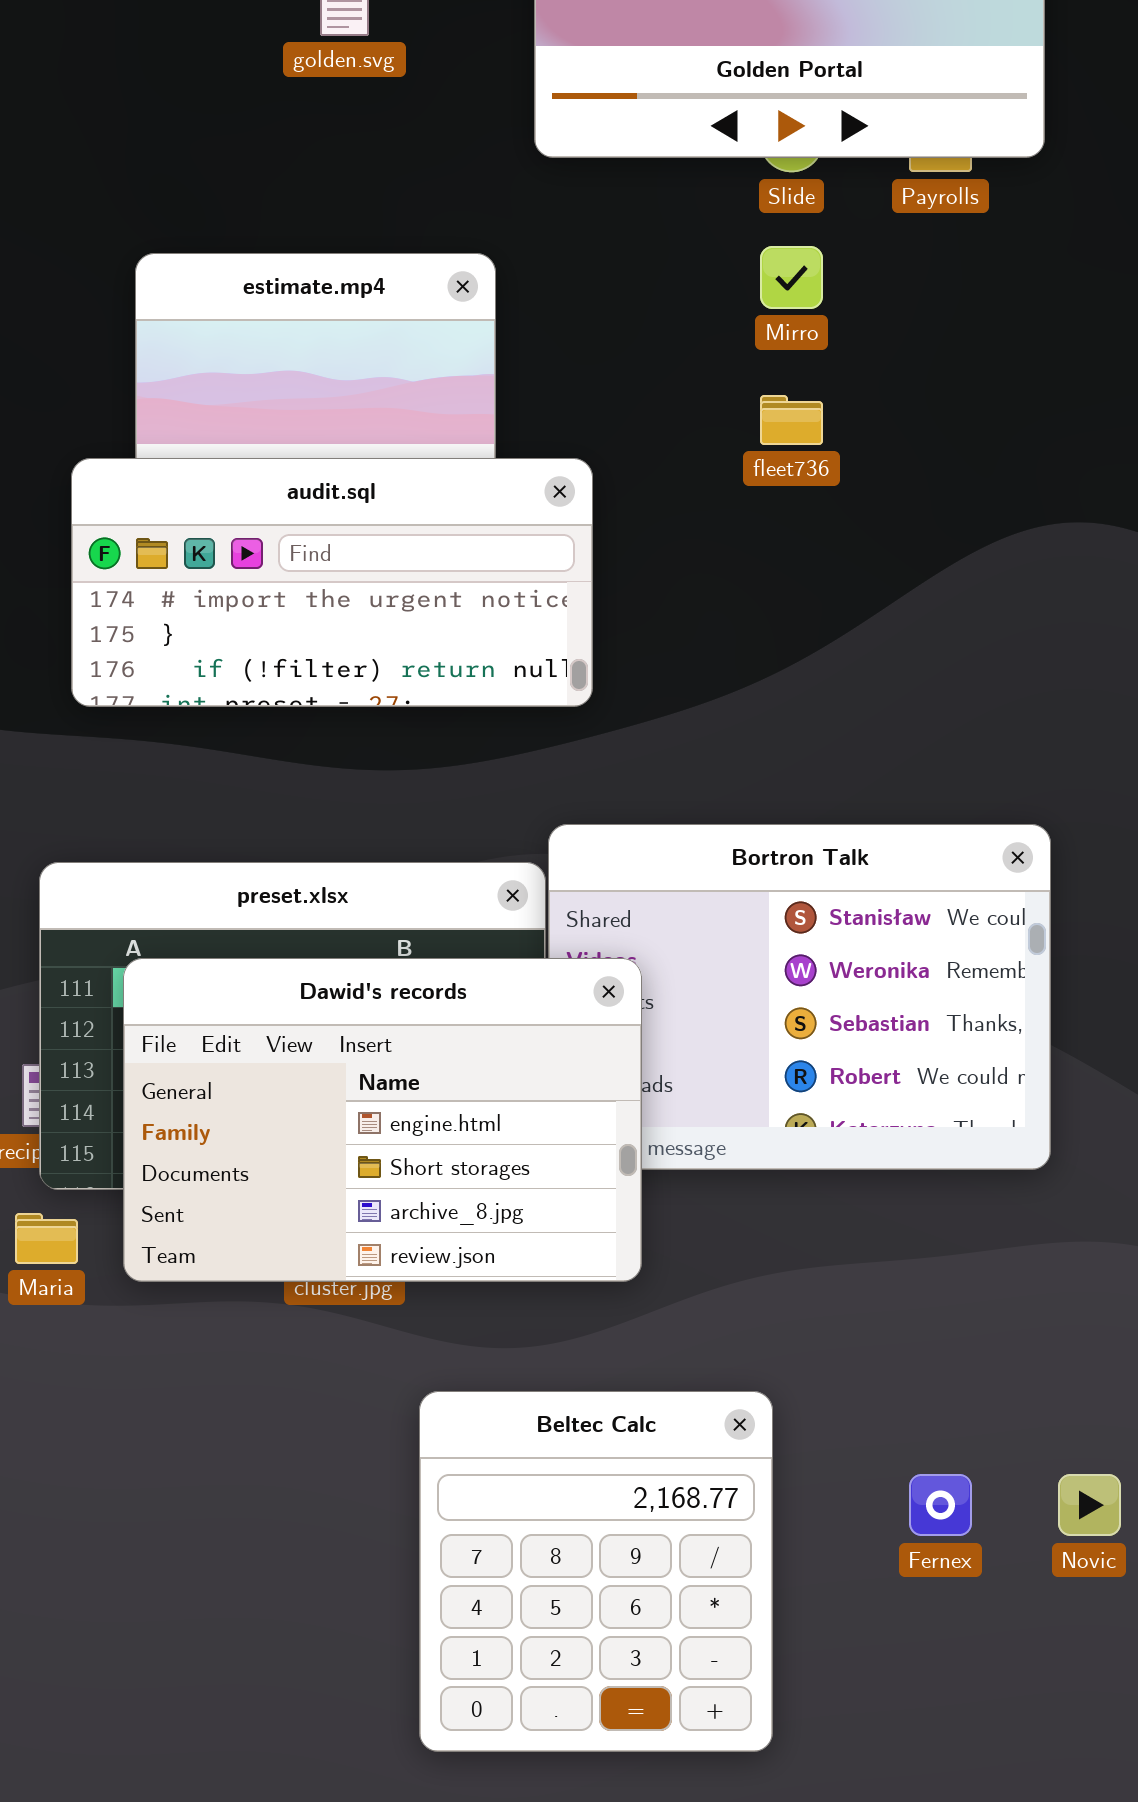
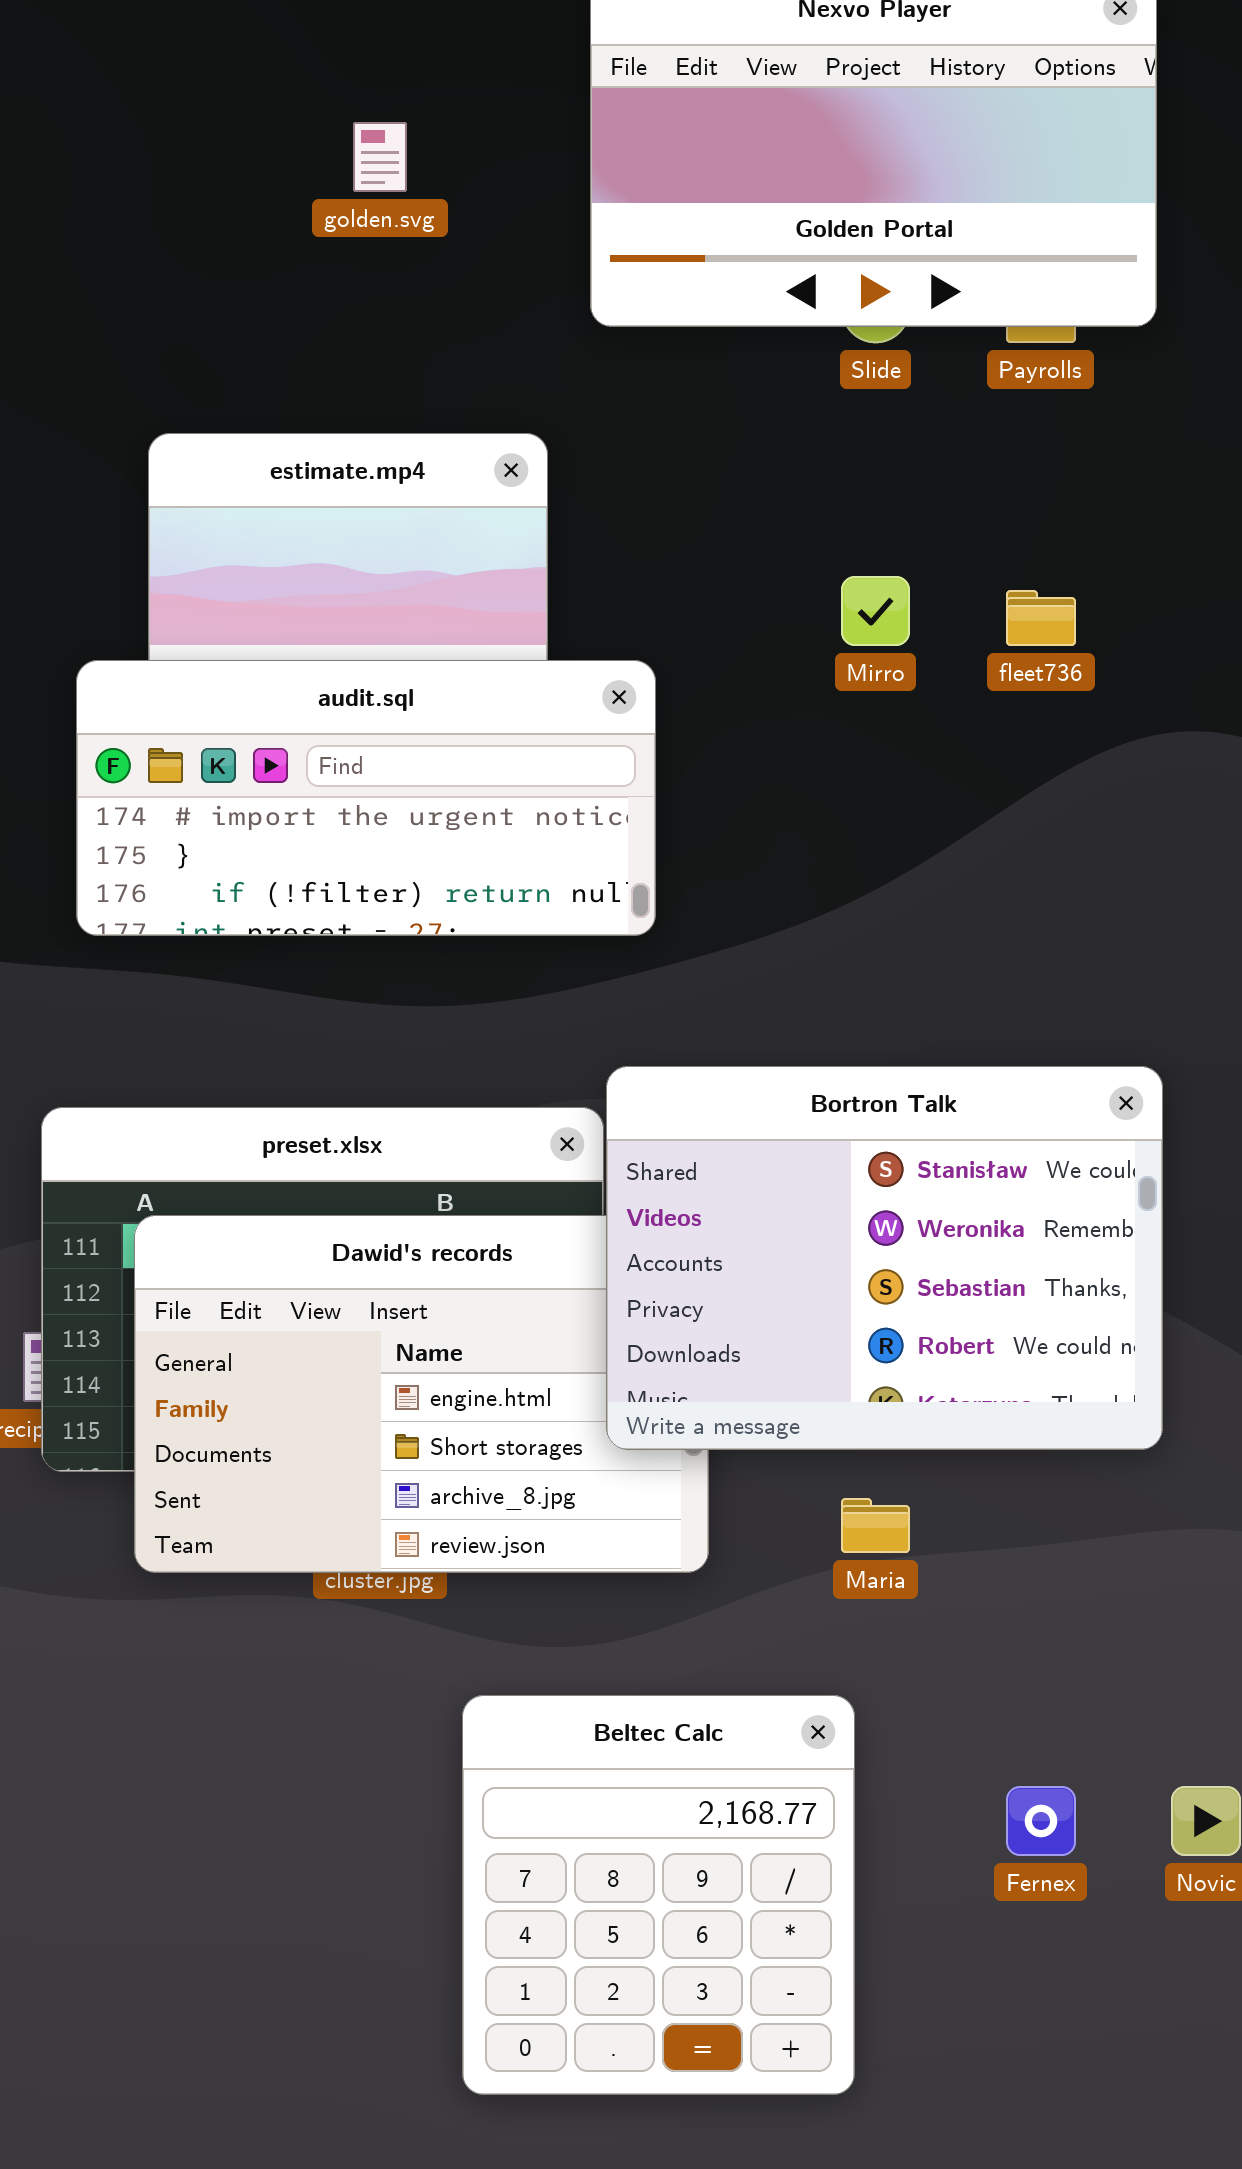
Mirro: [760,246,823,309] -> [841,576,910,646], moved
fleet736: [760,395,823,445] -> [1006,590,1076,646], moved
Bortron Talk: [548,824,1051,1170] -> [606,1066,1163,1450], raised
Maria: [15,1213,78,1264] -> [841,1498,910,1553], moved

